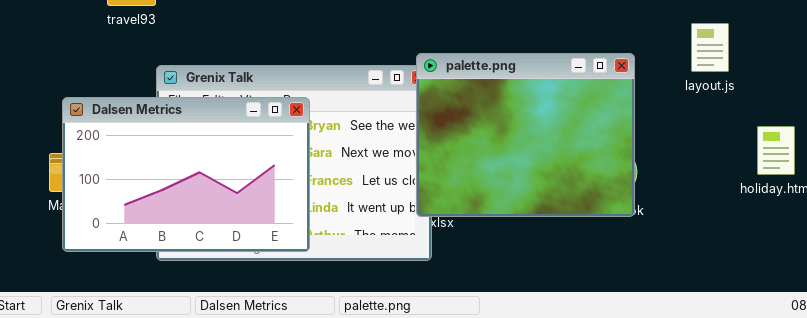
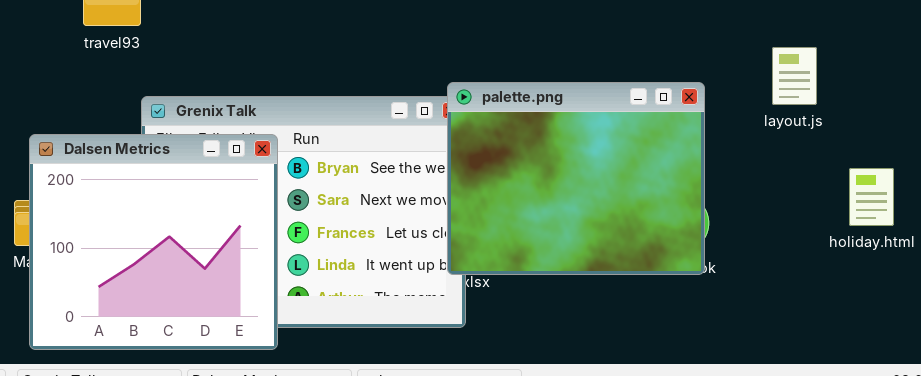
Dalsen Metrics: [62,97,310,252] -> [29,134,278,350], resized

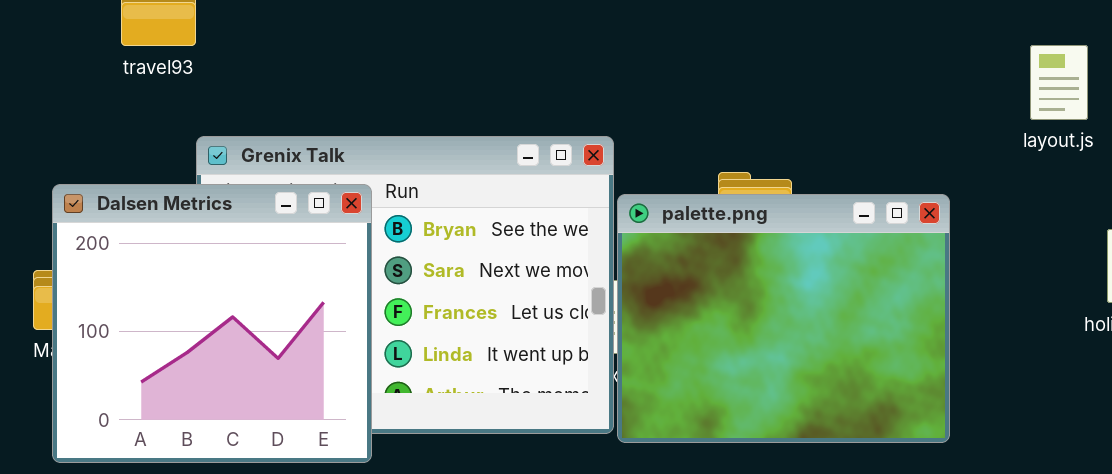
layout.js: [772,47,817,105] -> [1030,45,1088,120], moved
palette.png: [447,82,705,275] -> [617,194,950,443], moved

